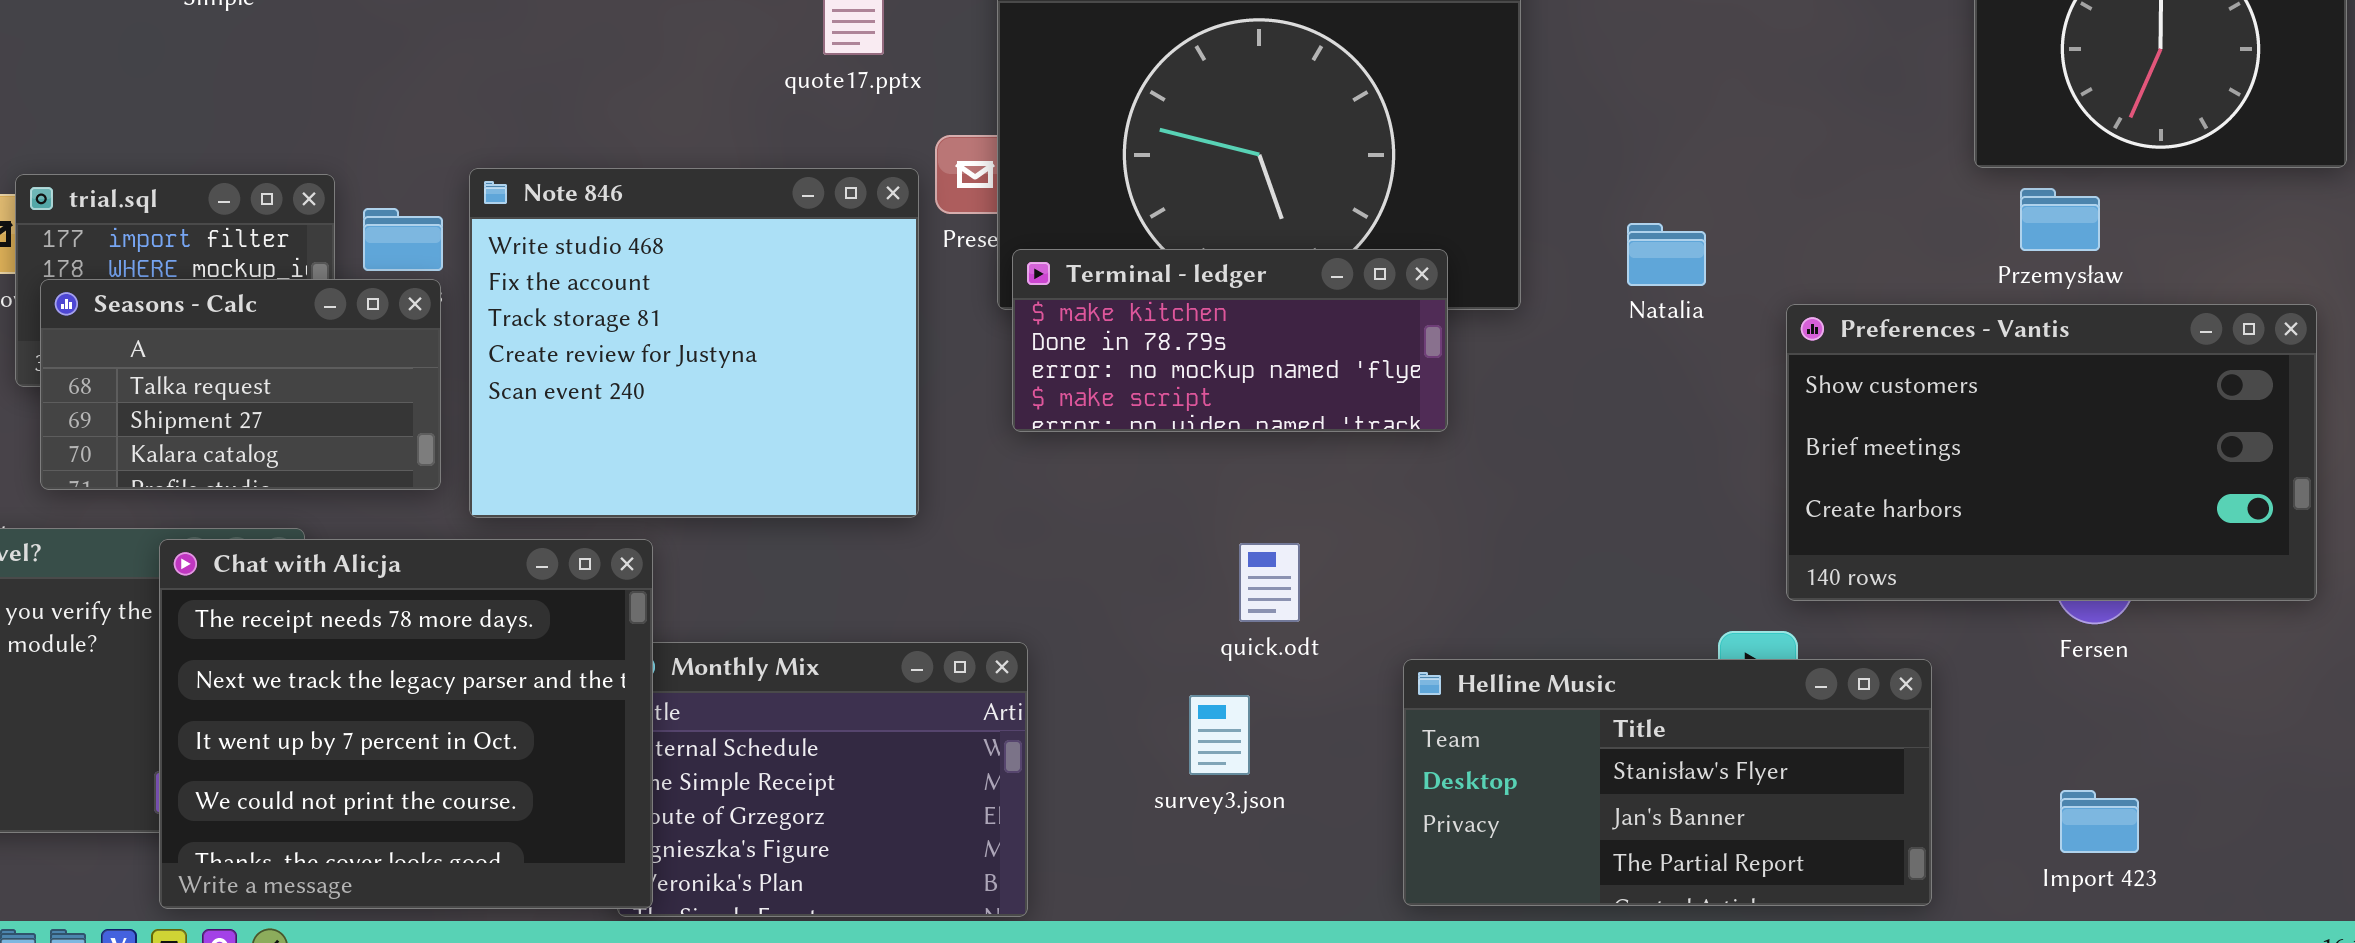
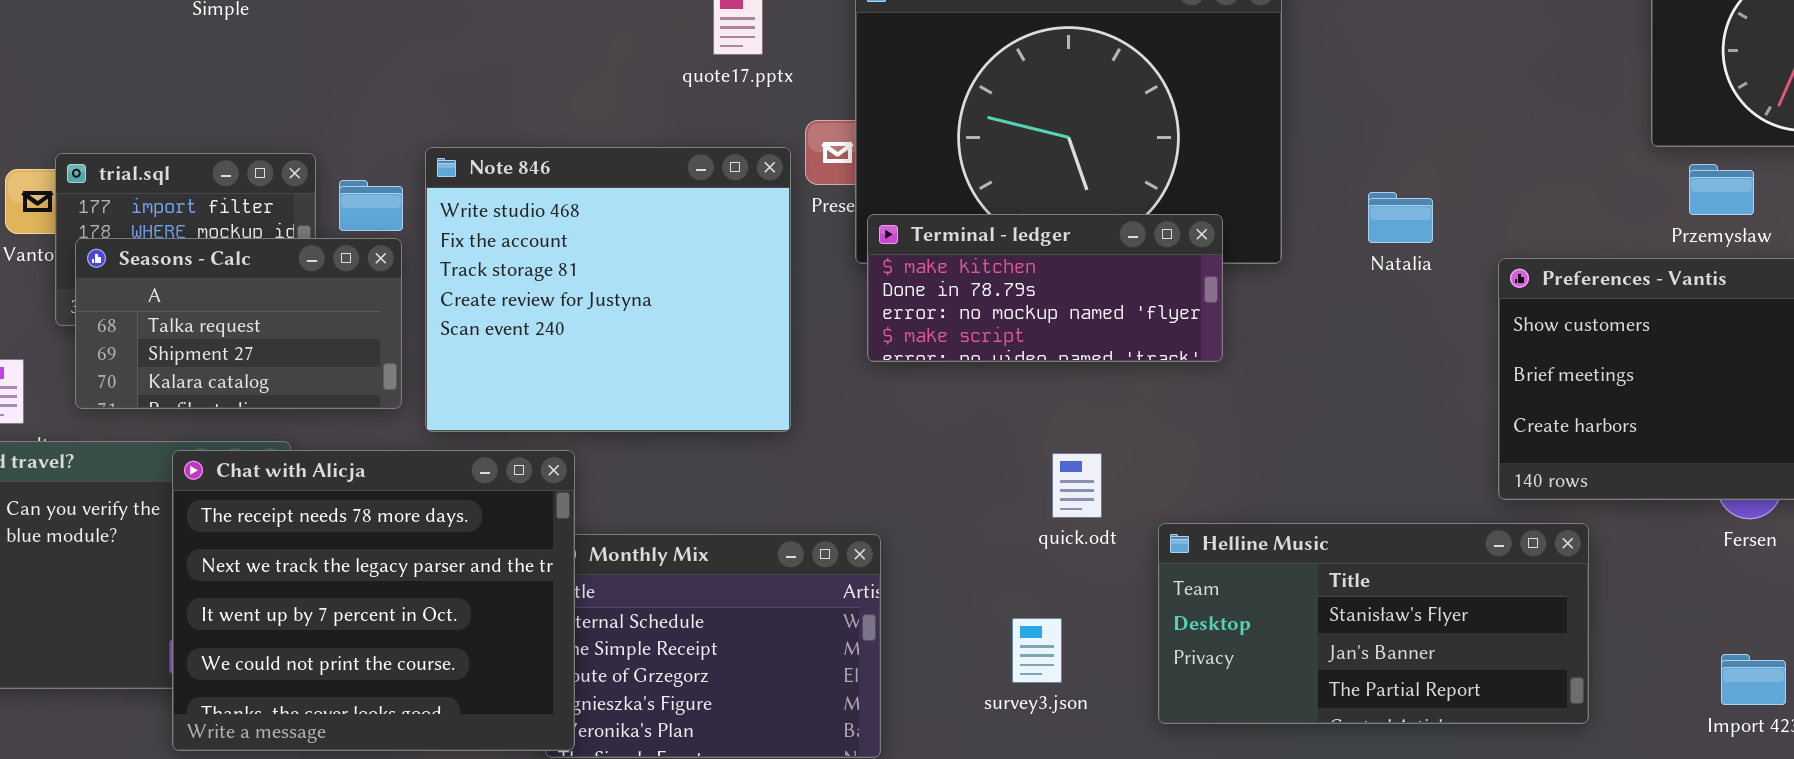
Helline Music: [1403,659,1932,906] -> [1158,523,1589,724], moved
survey3.json: [1189,695,1250,775] -> [1012,618,1062,683], moved

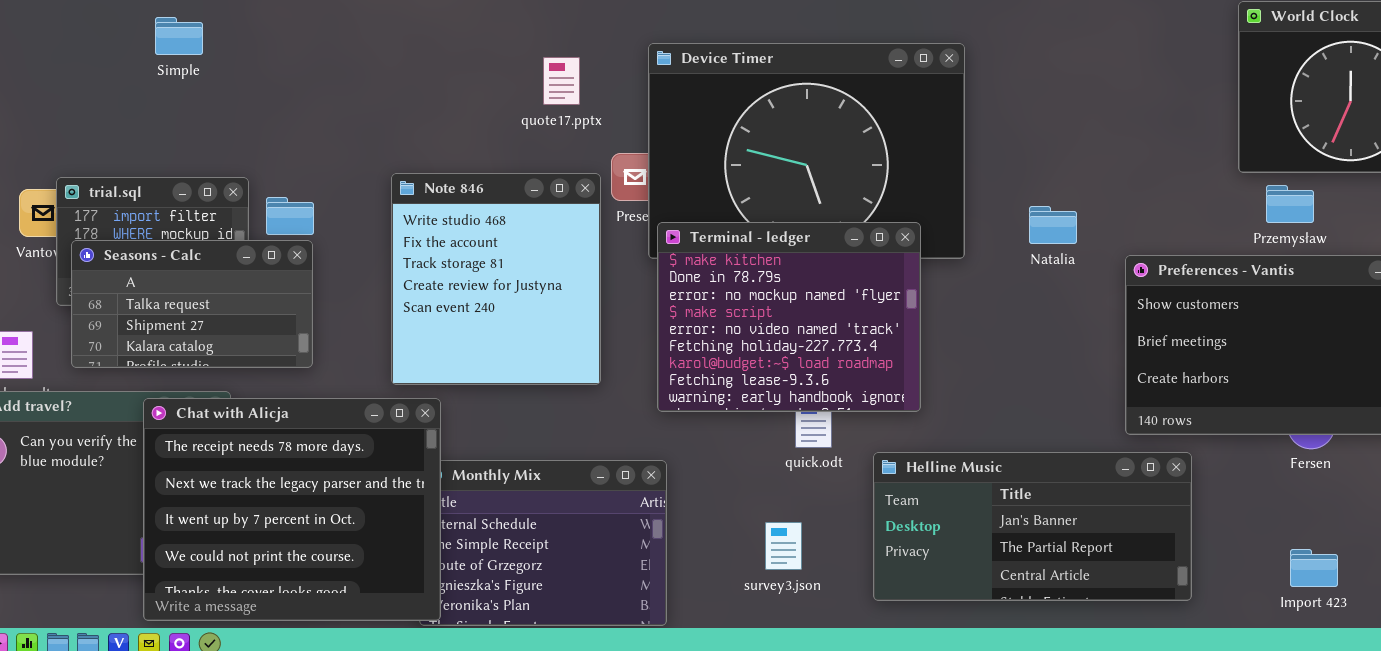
Note 846: [425,147,791,432] -> [391,173,601,385], resized
Terminal - ledger: [867,214,1223,362] -> [657,222,921,412], resized
Helline Music: [1158,523,1589,724] -> [873,452,1192,601], scrolled down 1 row

